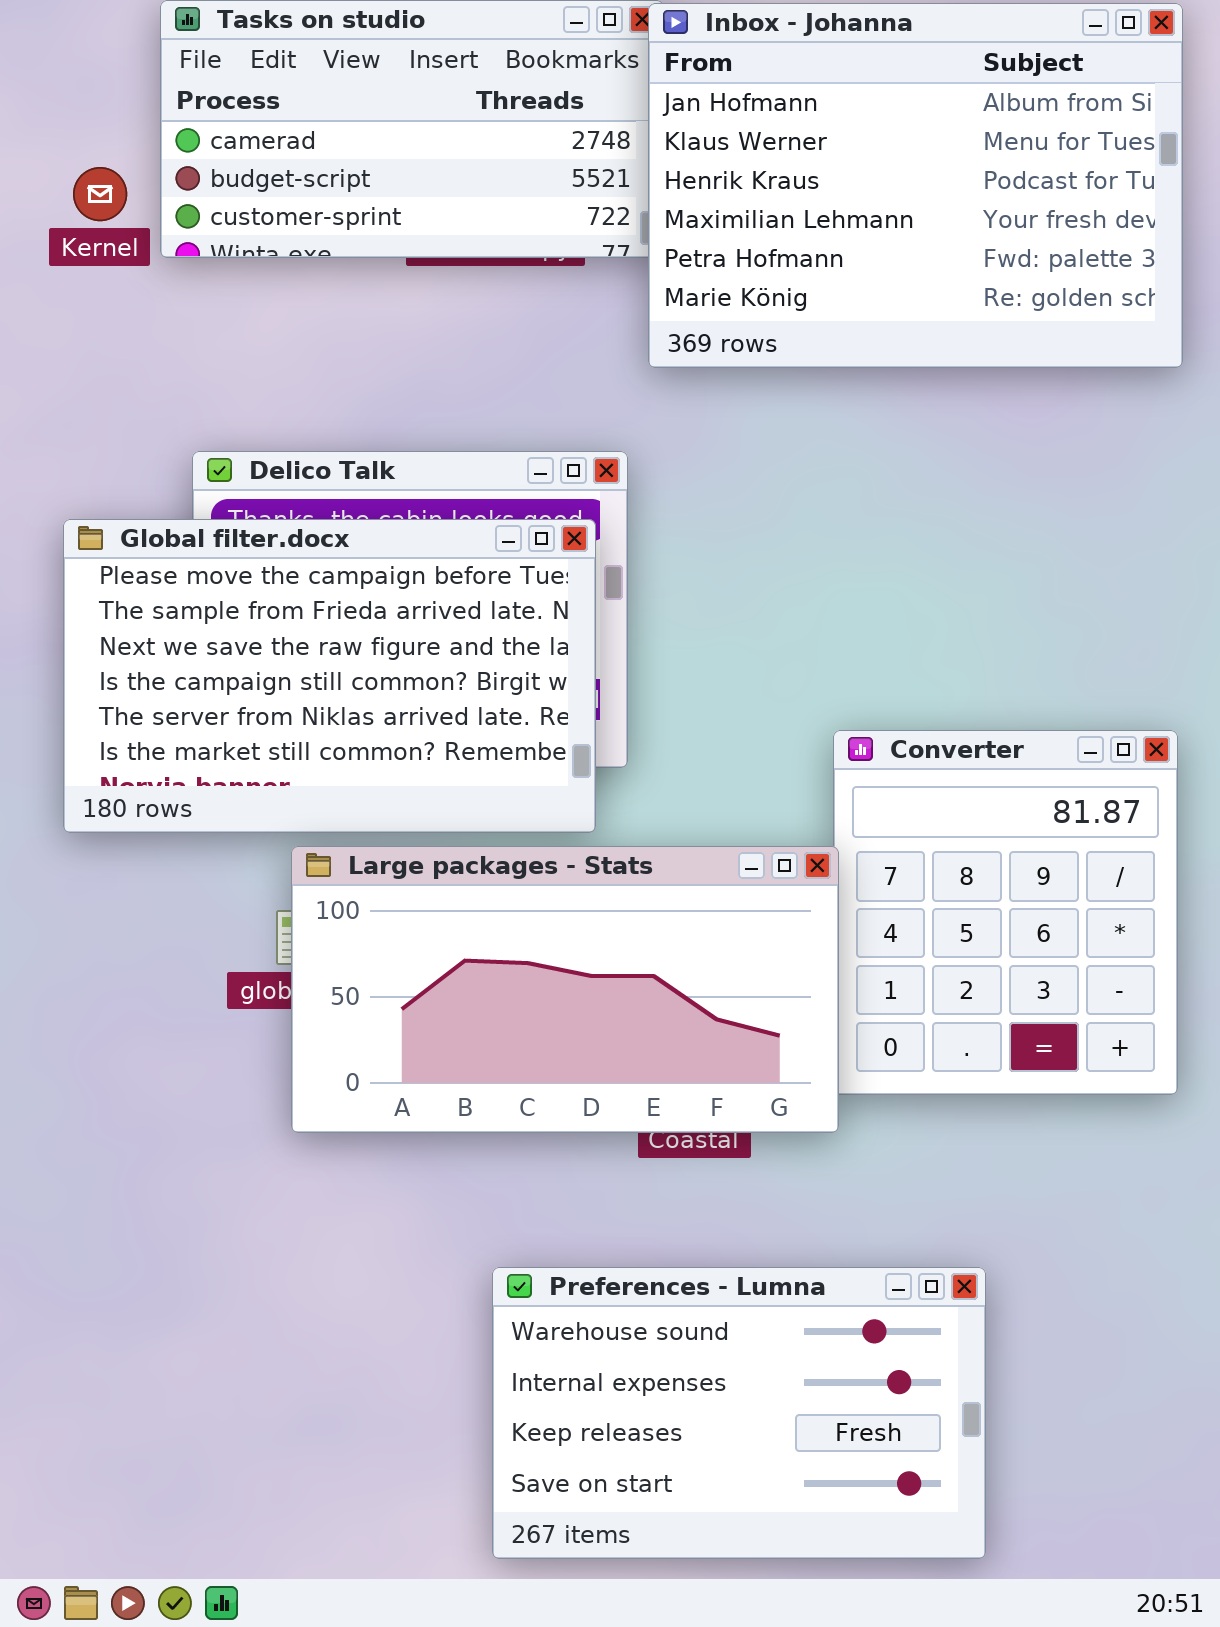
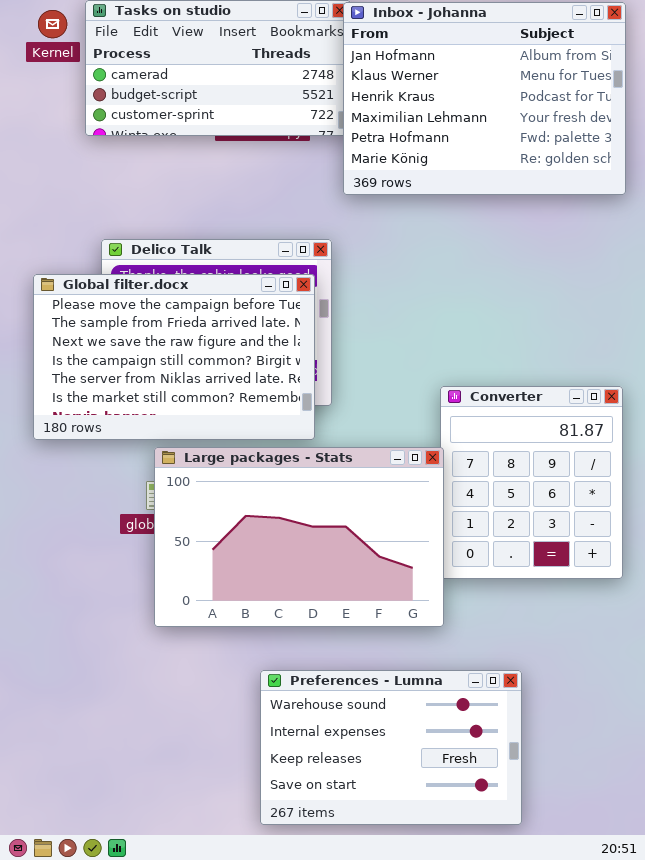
Kernel: [73,167,127,221] -> [38,10,67,38], moved
Large packages - Stats: [291,846,839,1133] -> [154,447,444,627], resized

